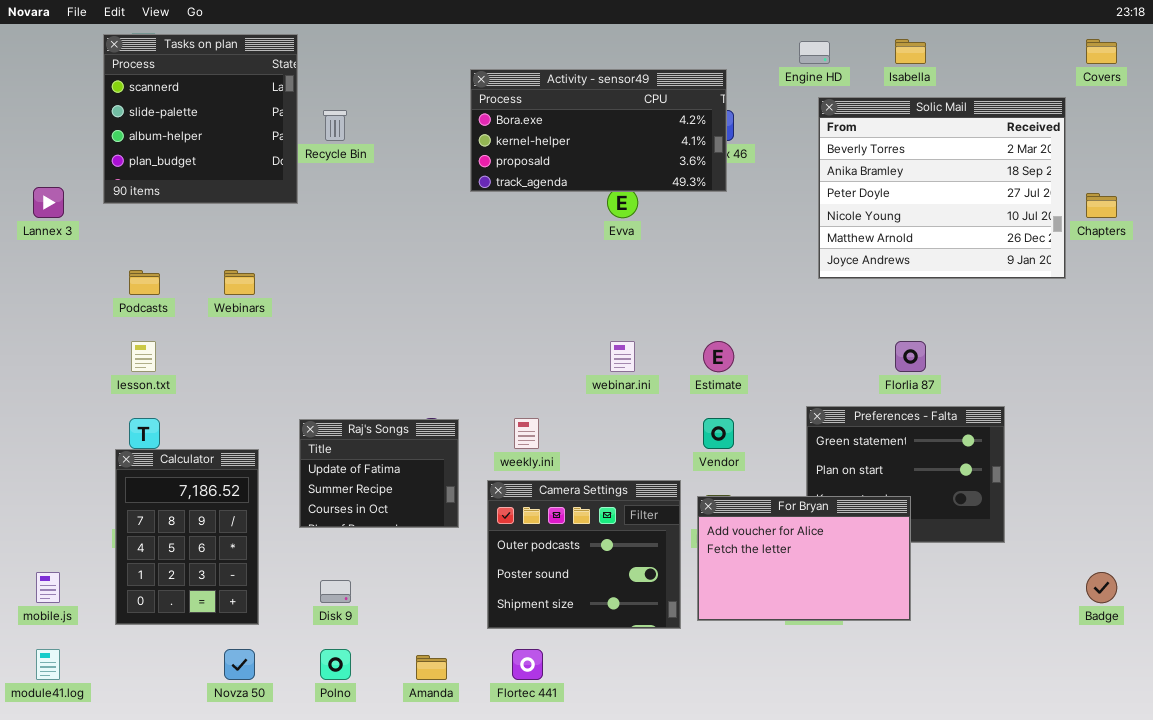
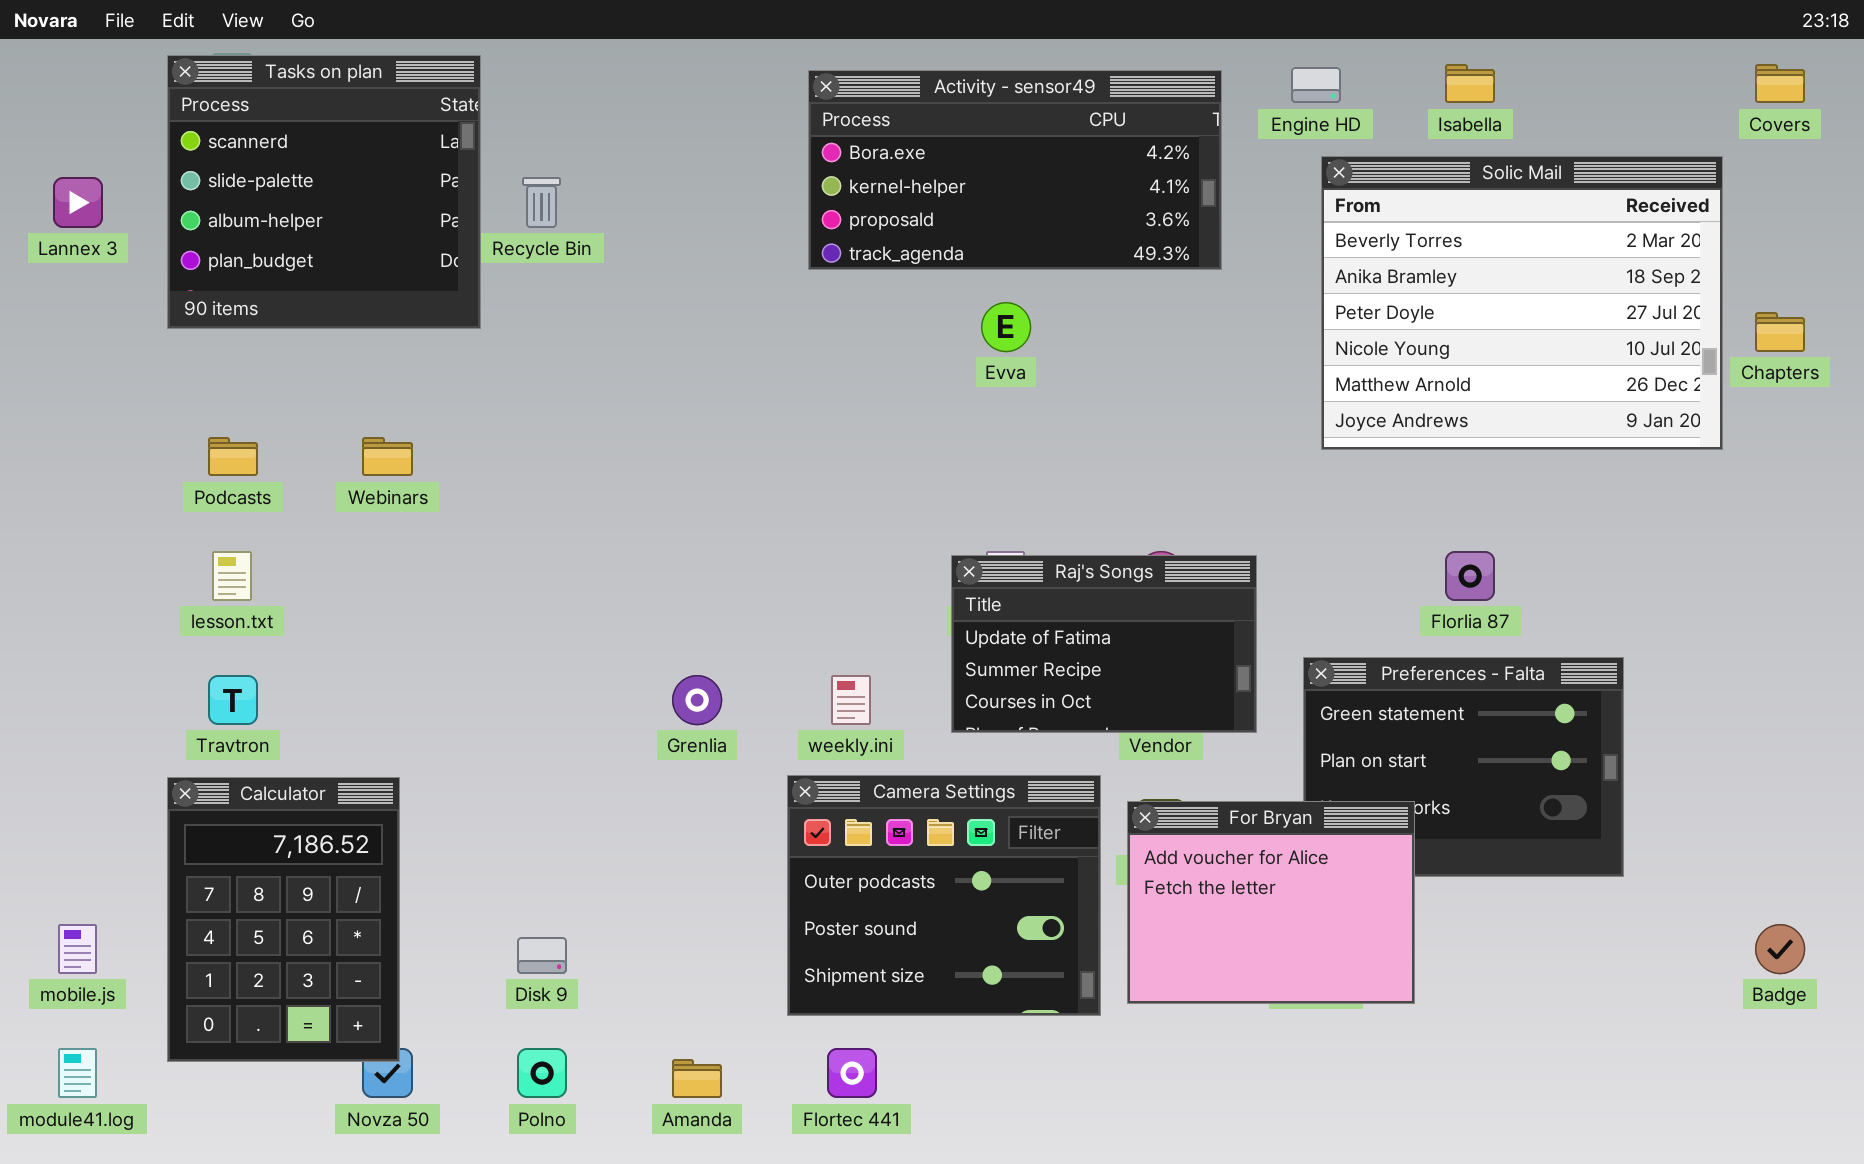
Activity - sensor49: [470,69,727,192] -> [808,70,1222,270], moved
Lannex 3: [33,187,64,218] -> [53,177,103,228], moved
Raj's Songs: [299,419,459,528] -> [951,555,1257,733], moved, resized
Calculator: [115,449,259,625] -> [167,777,400,1062], moved
For Bryan: [697,496,911,621] -> [1127,801,1415,1004], resized

